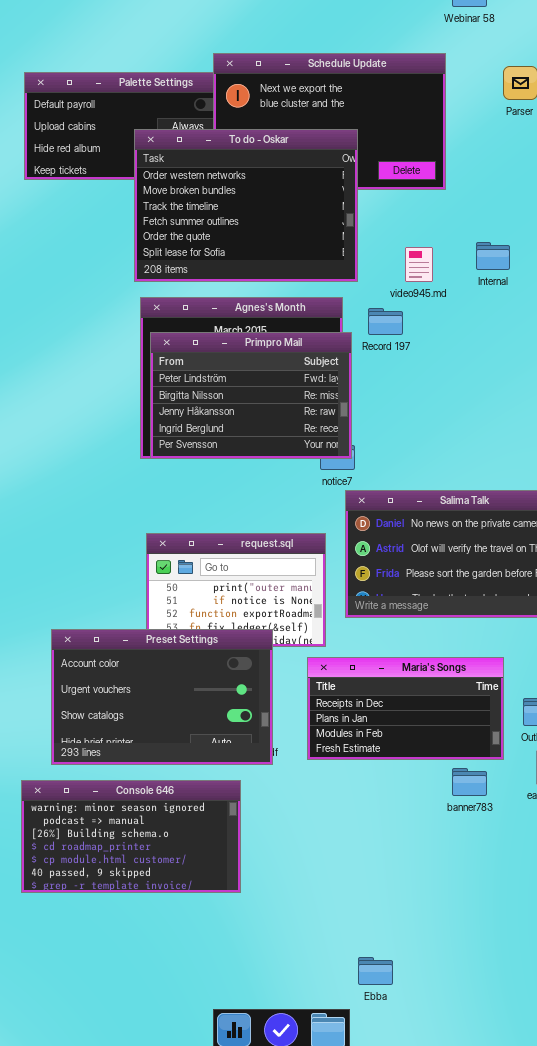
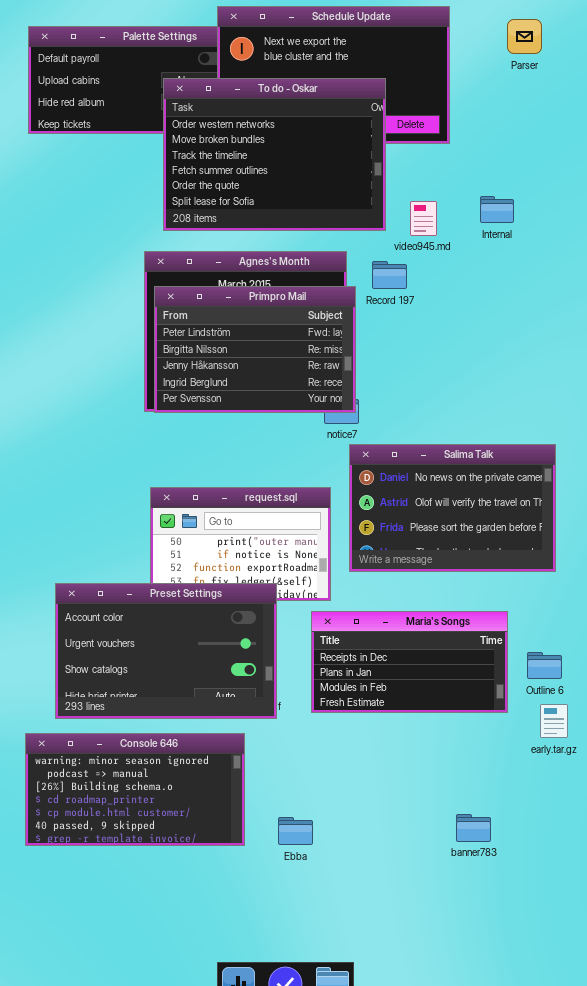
To do - Oskar: [134,129,358,282] -> [163,78,386,231], moved
banner783: [452,768,487,796] -> [456,814,491,842], moved
Ebba: [358,957,393,985] -> [278,817,313,845], moved

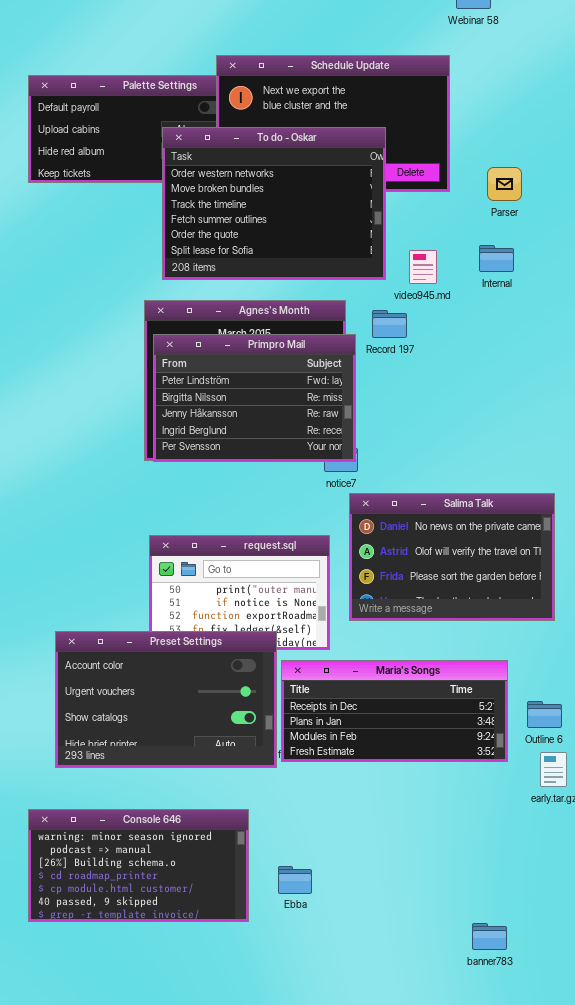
Parser: [507,19,542,54] -> [487,167,522,201], moved
Maria's Songs: [311,611,508,713] -> [281,660,508,762], resized
Console 646: [25,733,245,846] -> [28,809,249,922], moved
banner783: [456,814,491,842] -> [472,923,507,950], moved

